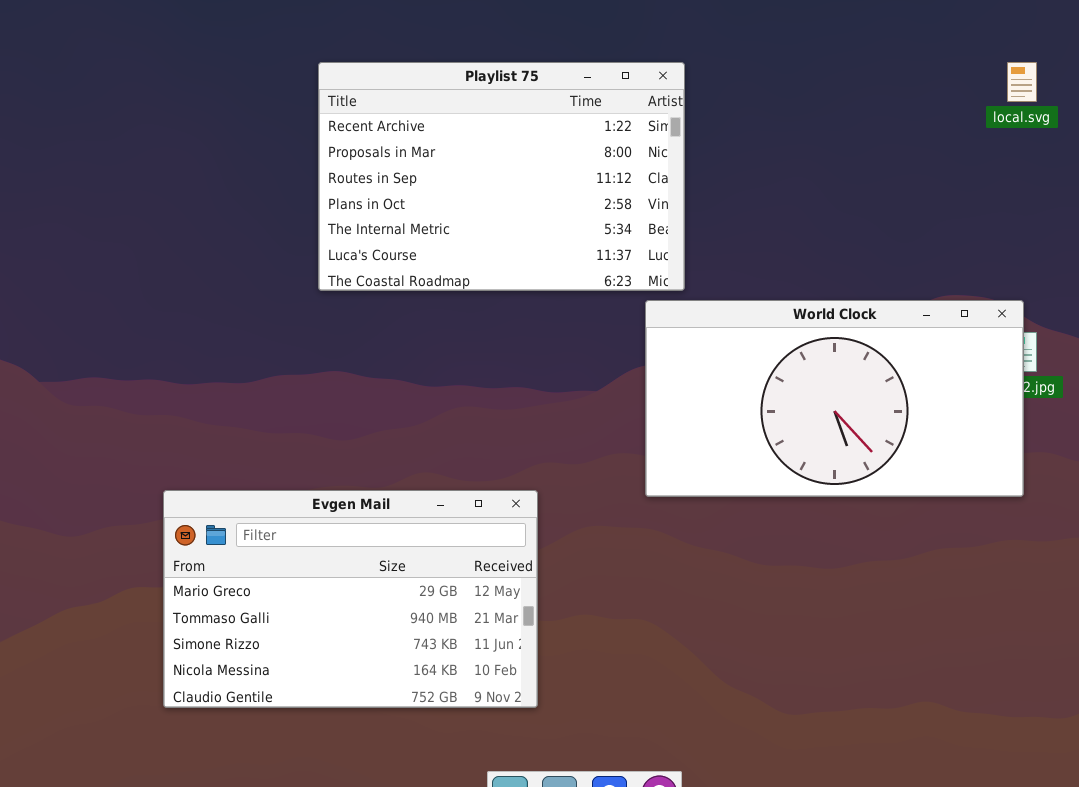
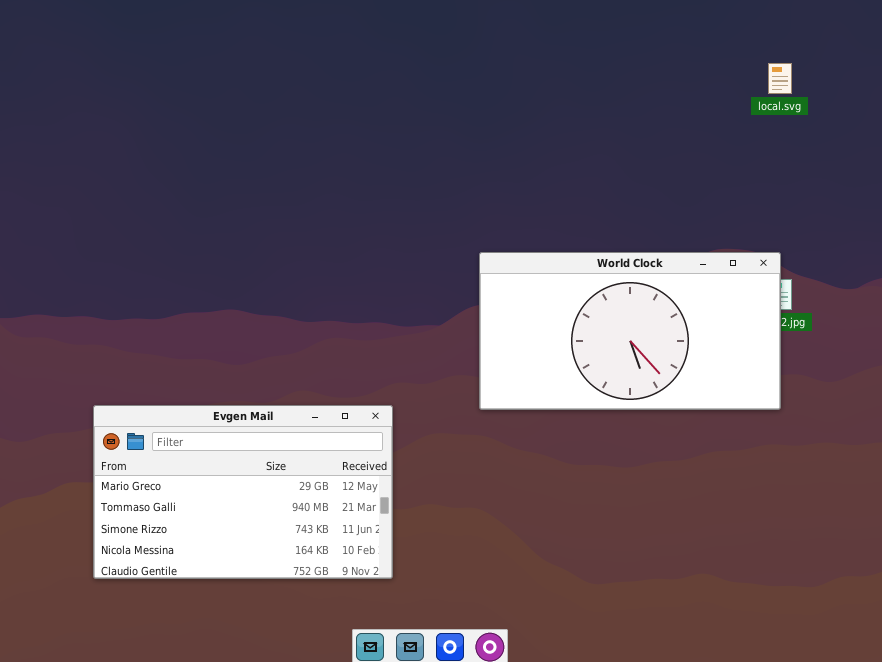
Playlist 75: [318,62,685,291] -> none, closed

